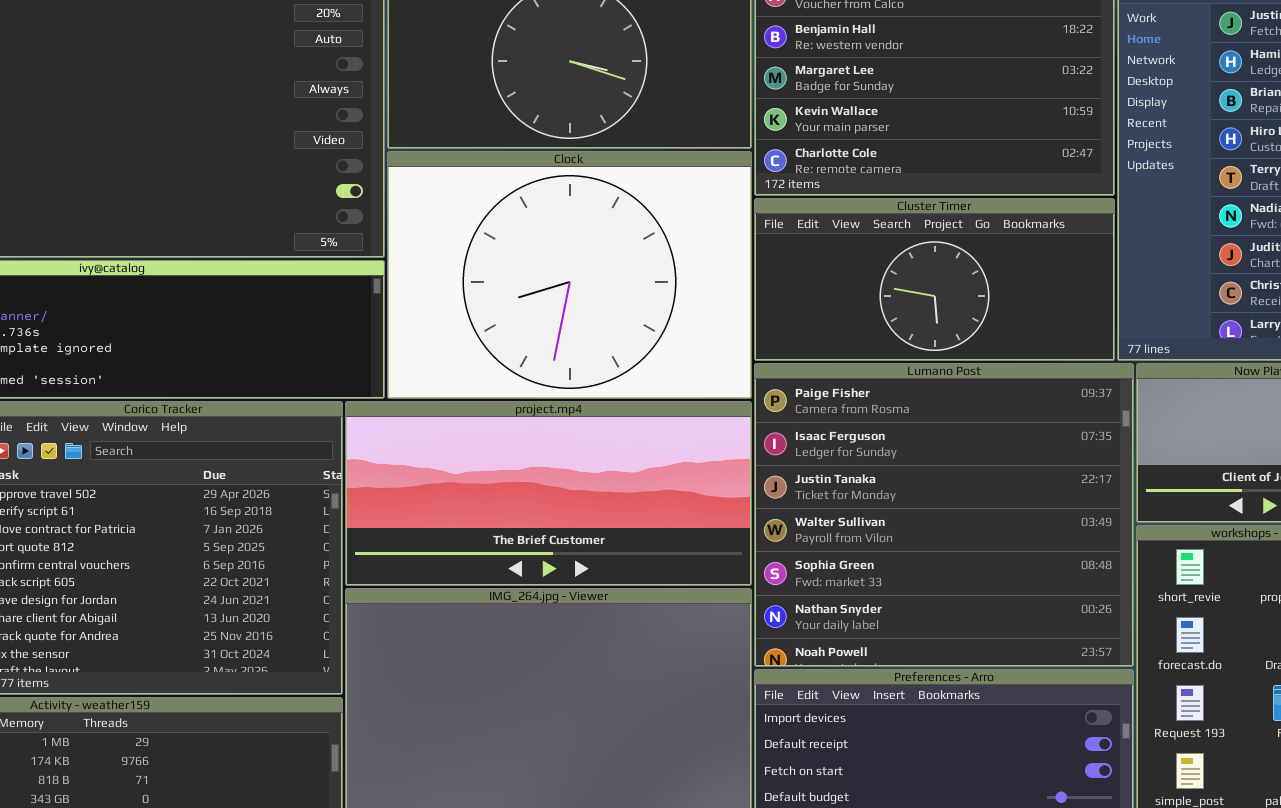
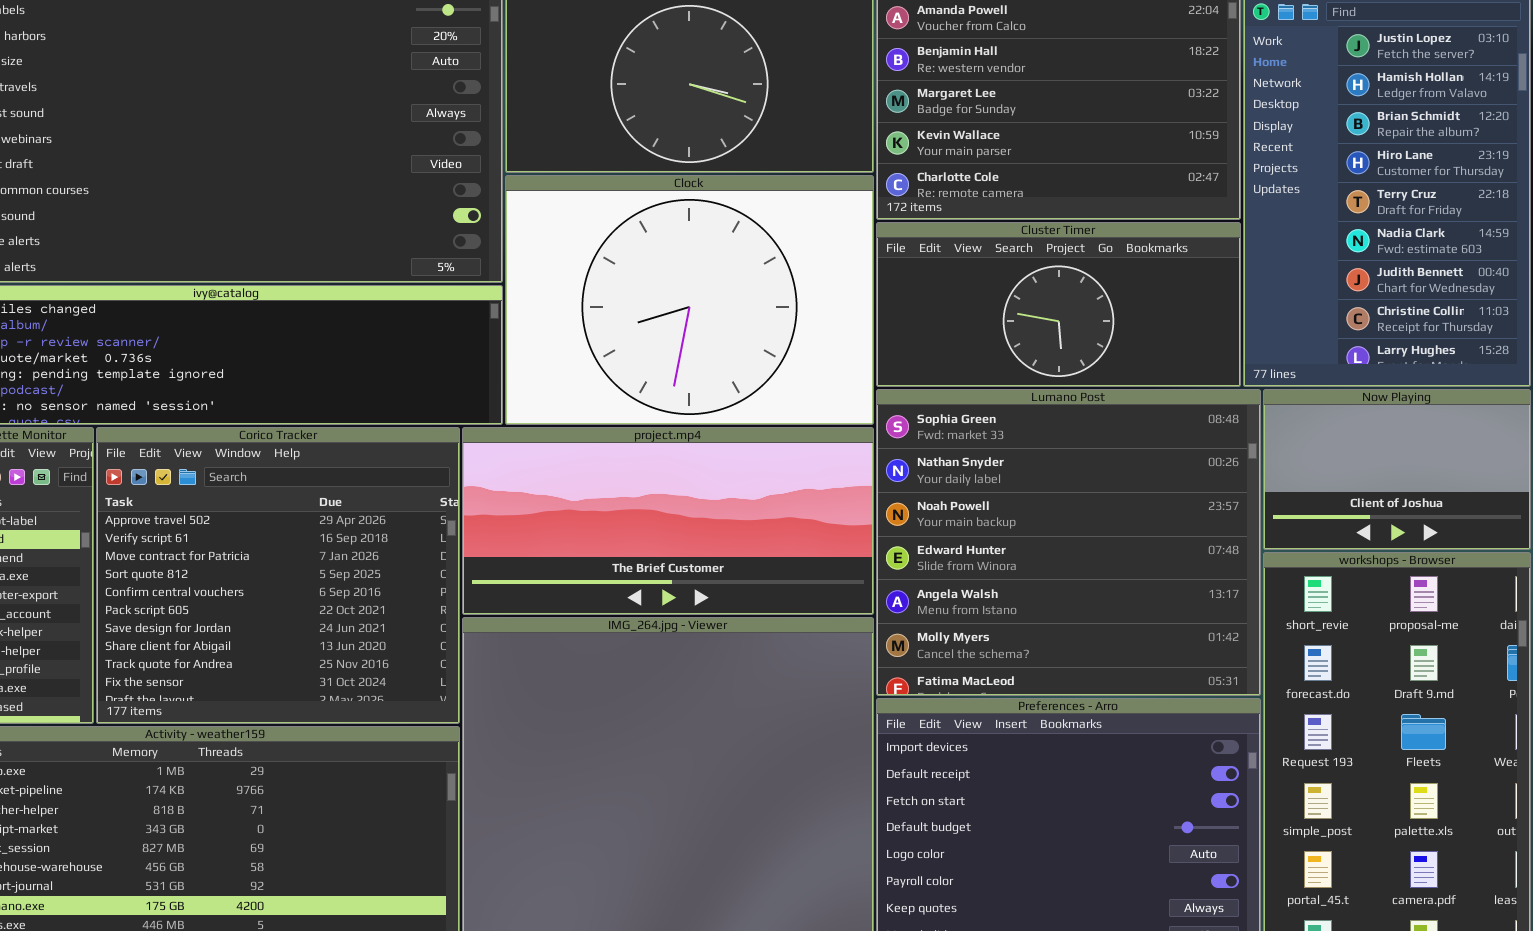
Lumano Post: [754,363,1134,667] -> [876,389,1261,696], scrolled down 4 rows

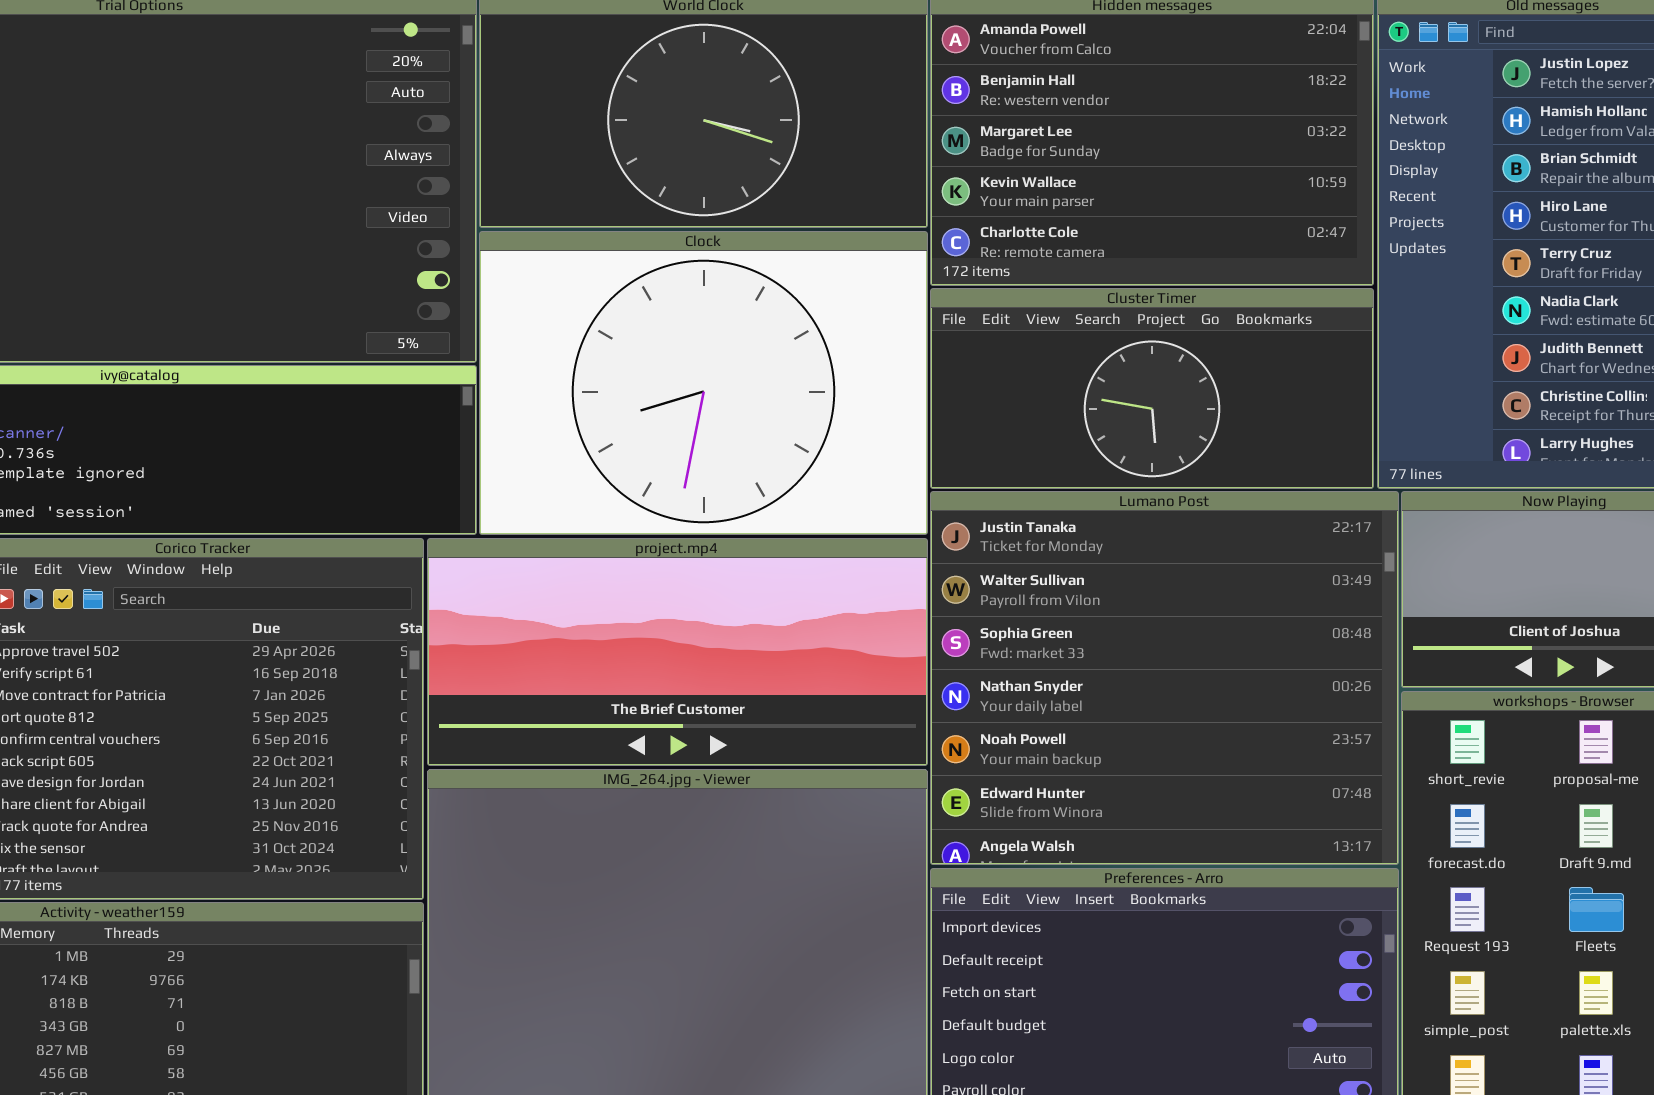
Lumano Post: [876,389,1261,696] -> [930,491,1399,865], scrolled up 2 rows

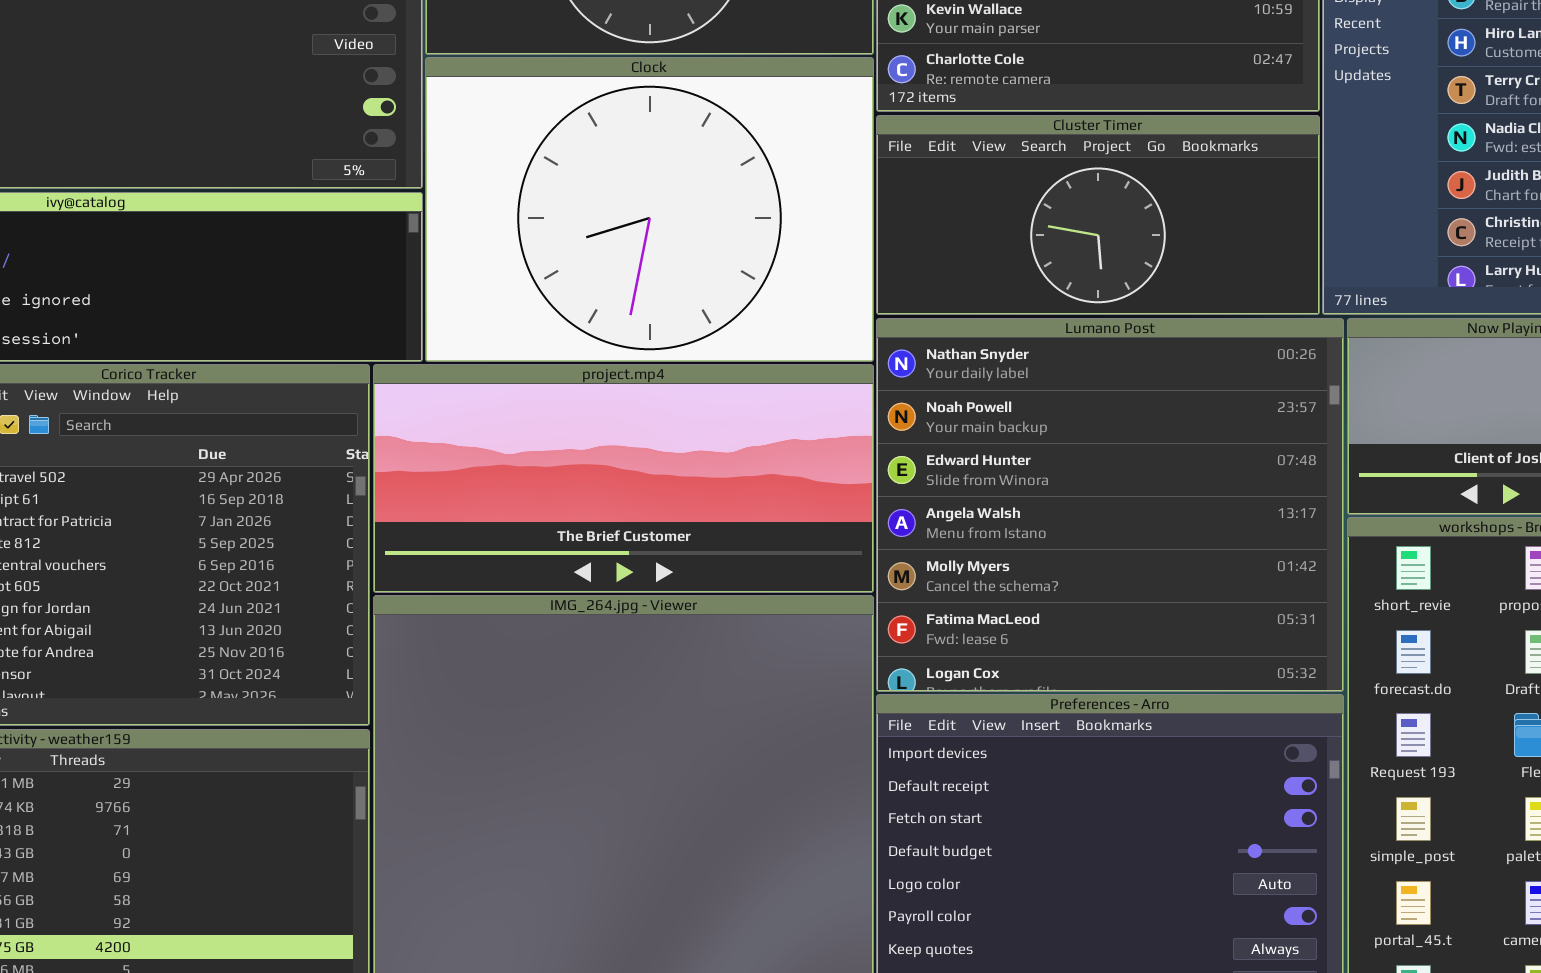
Lumano Post: [930,491,1399,865] -> [876,318,1344,692], scrolled down 3 rows

